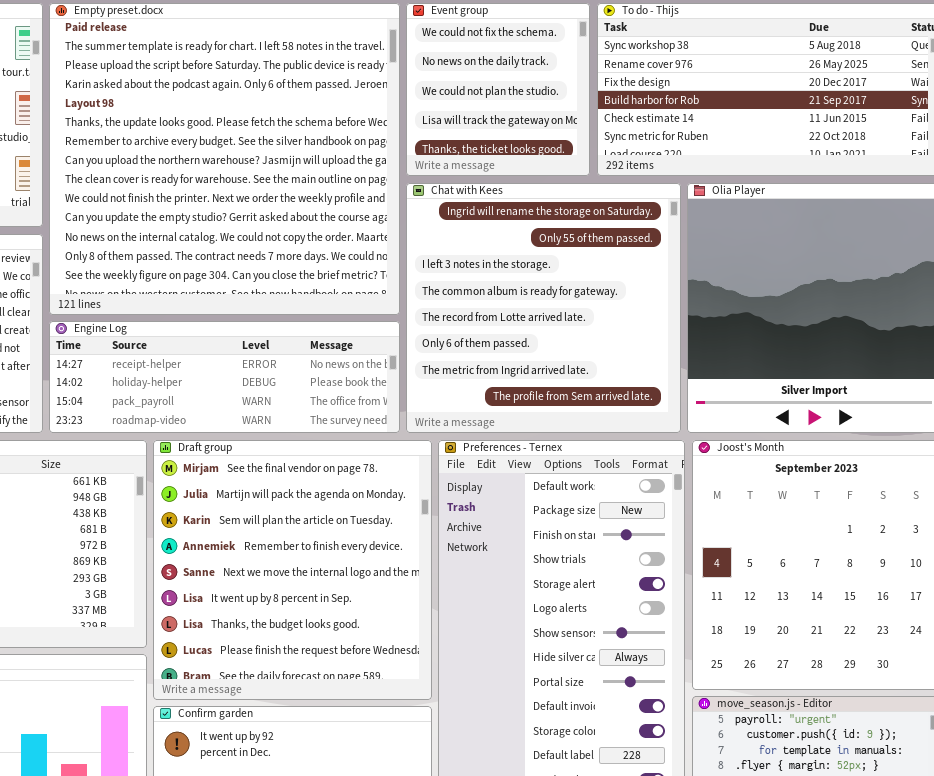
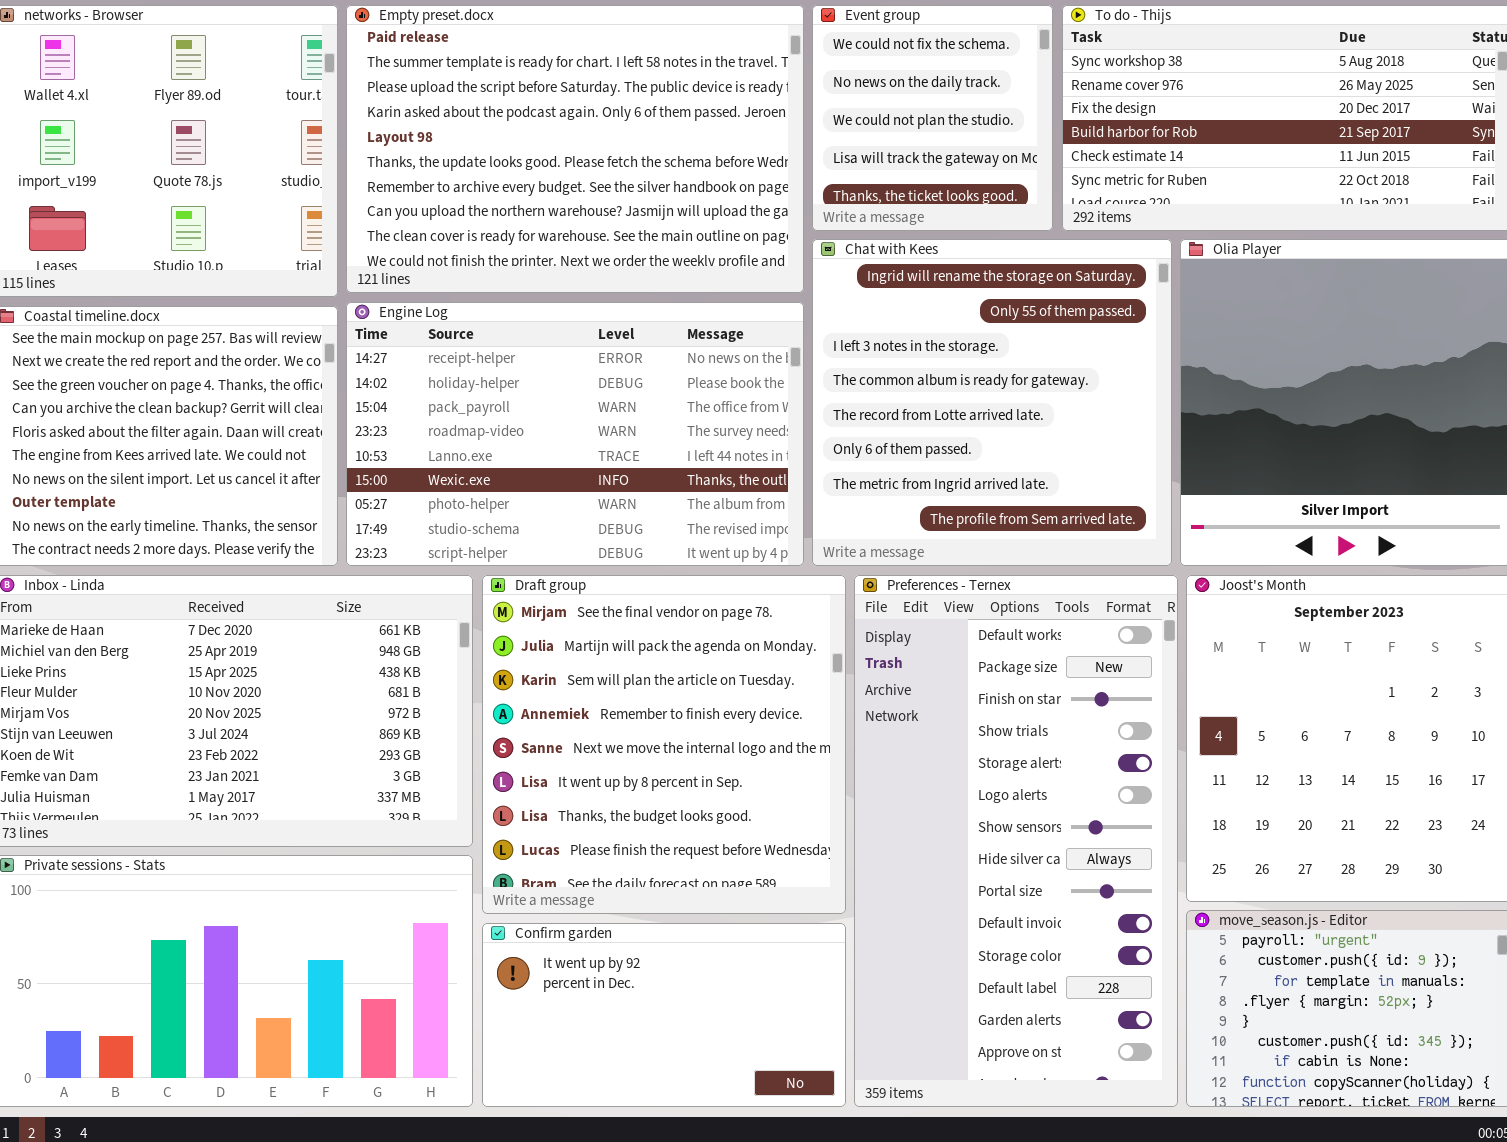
Empty preset.docx: [49,3,400,315] -> [346,5,804,293], resized
Engine Log: [49,321,400,433] -> [346,302,804,566], resized

